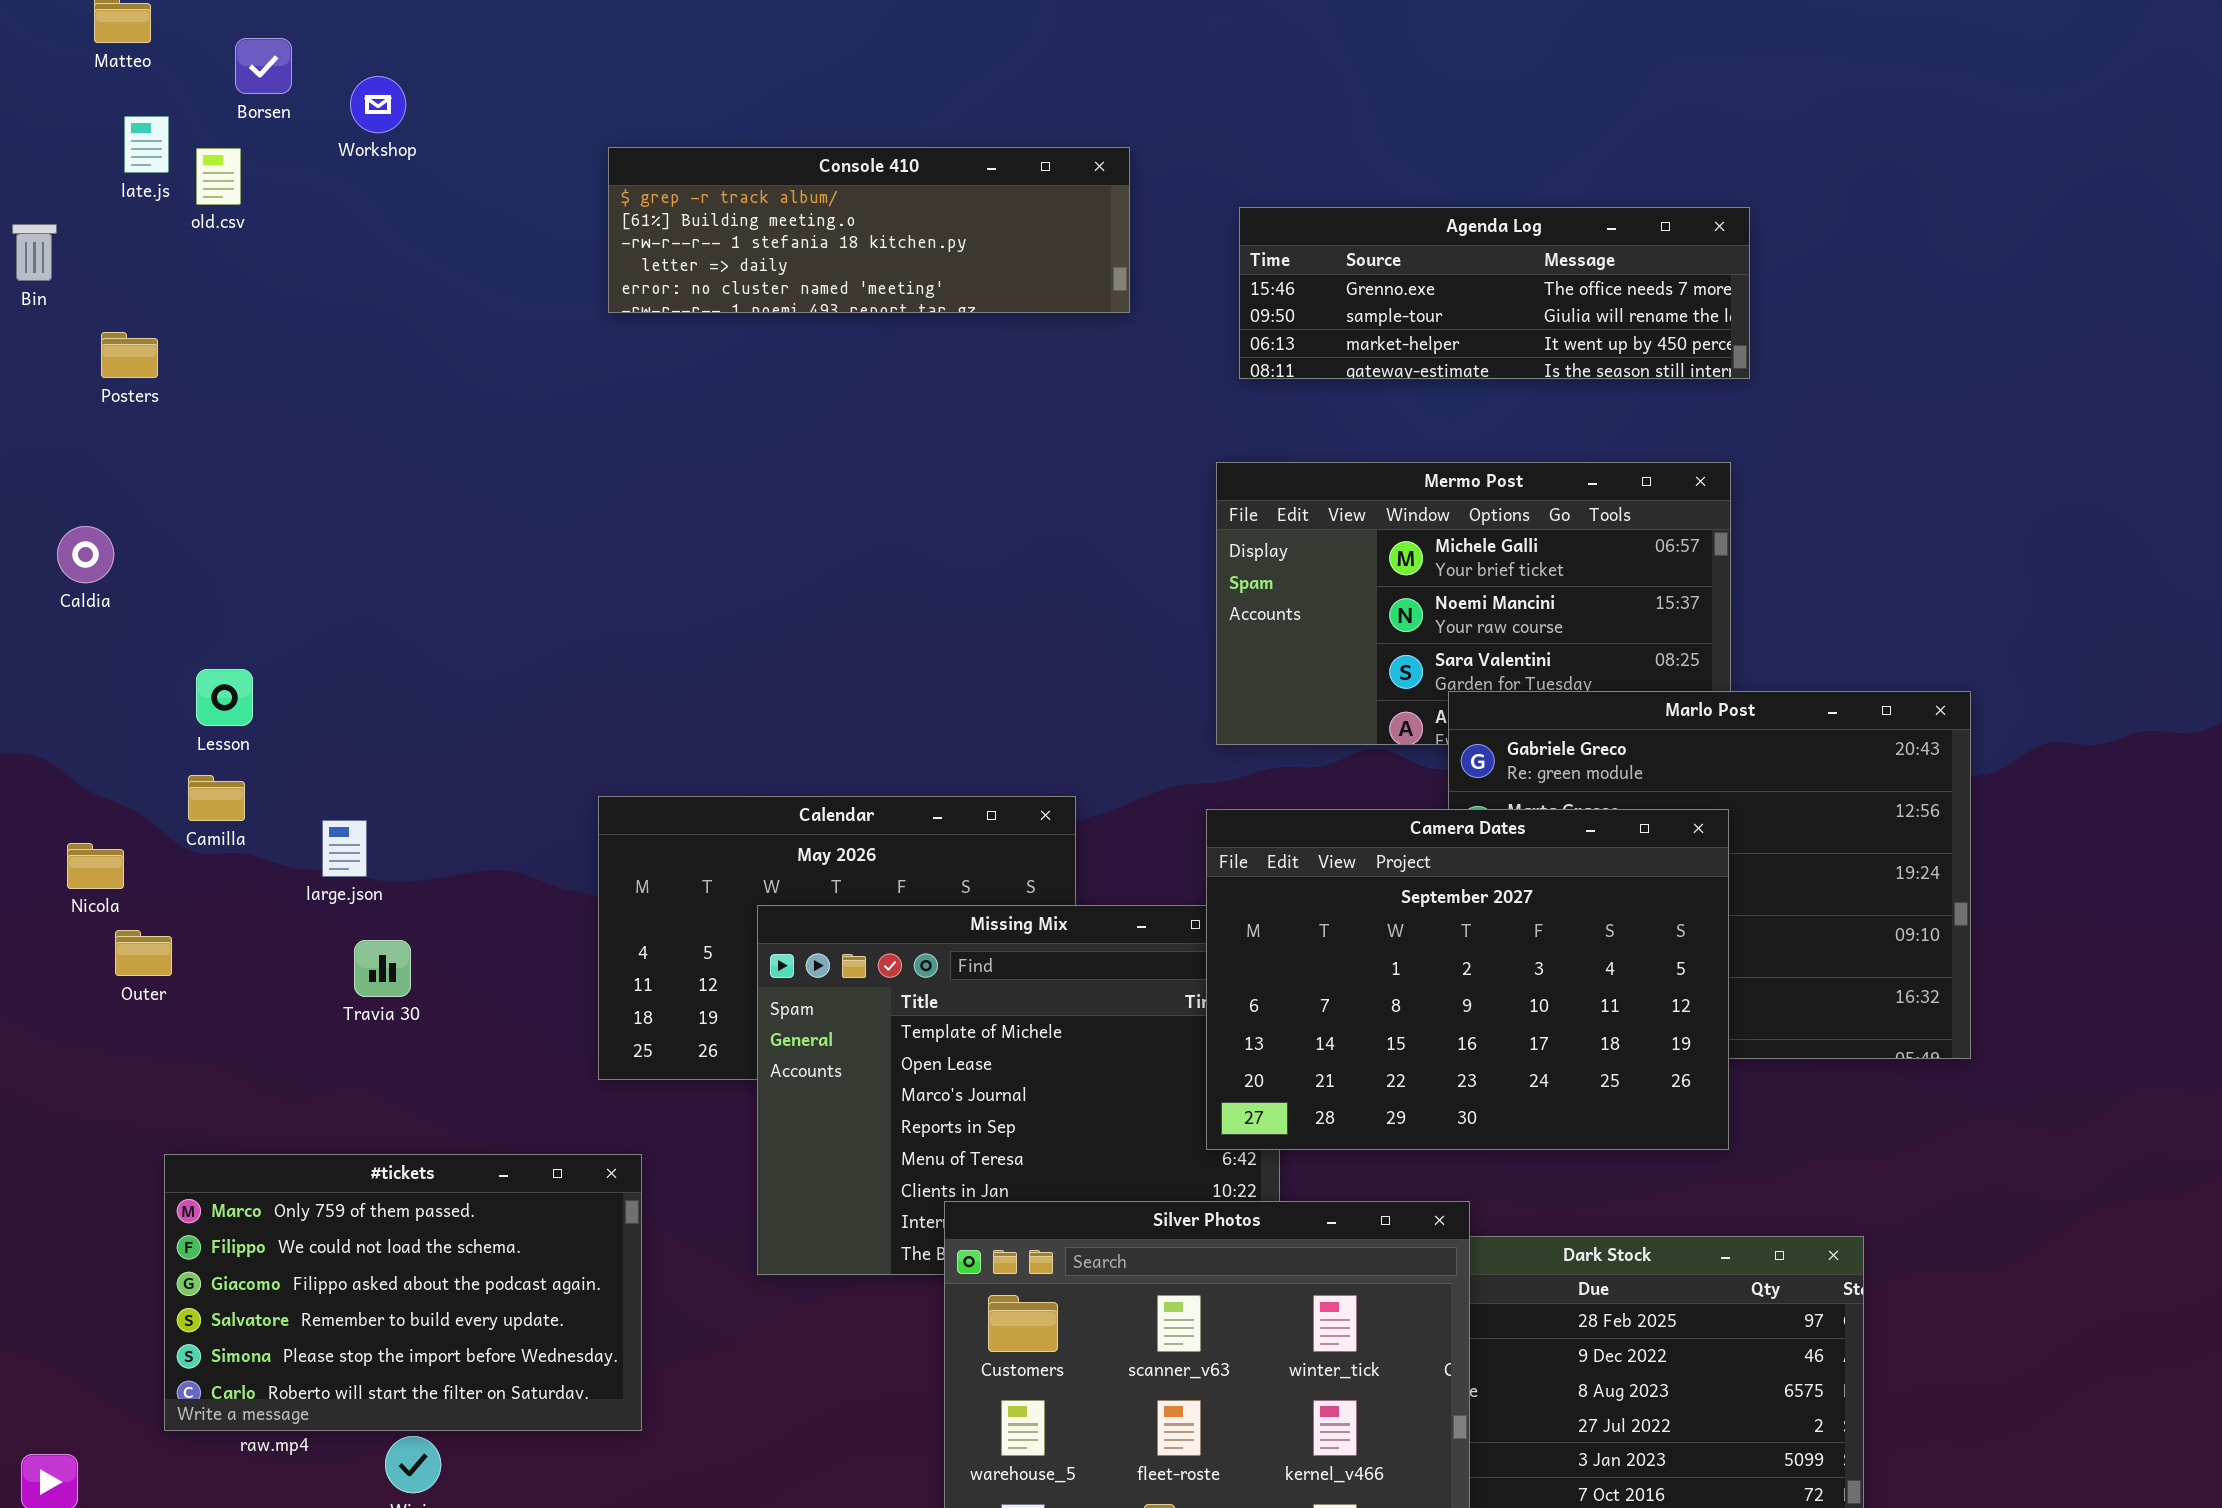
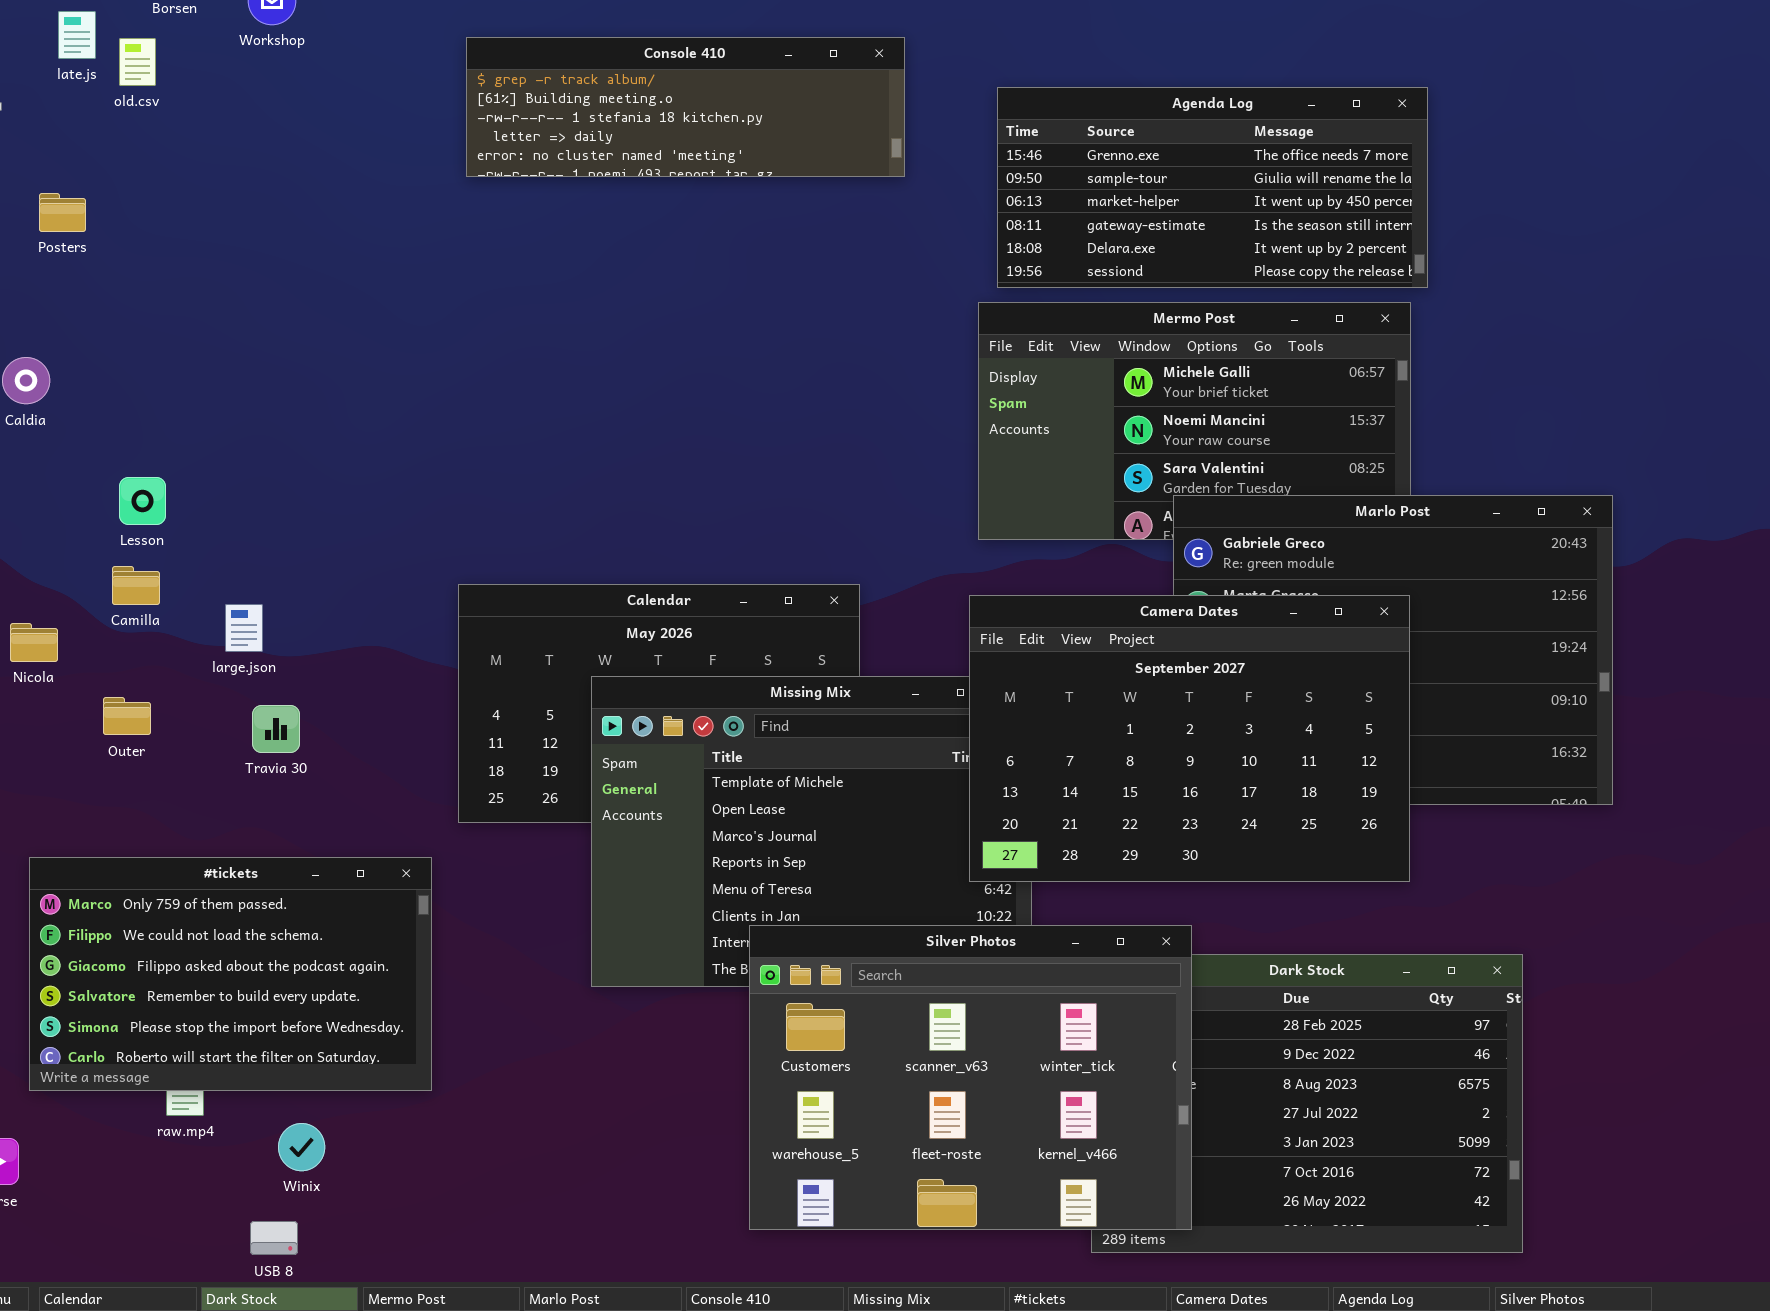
Agenda Log: [1239,207,1750,379] -> [997,87,1428,288], resized
Outer: [115,930,172,976] -> [103,697,151,735], moved
#tickets: [164,1154,642,1431] -> [29,857,432,1091], moved

